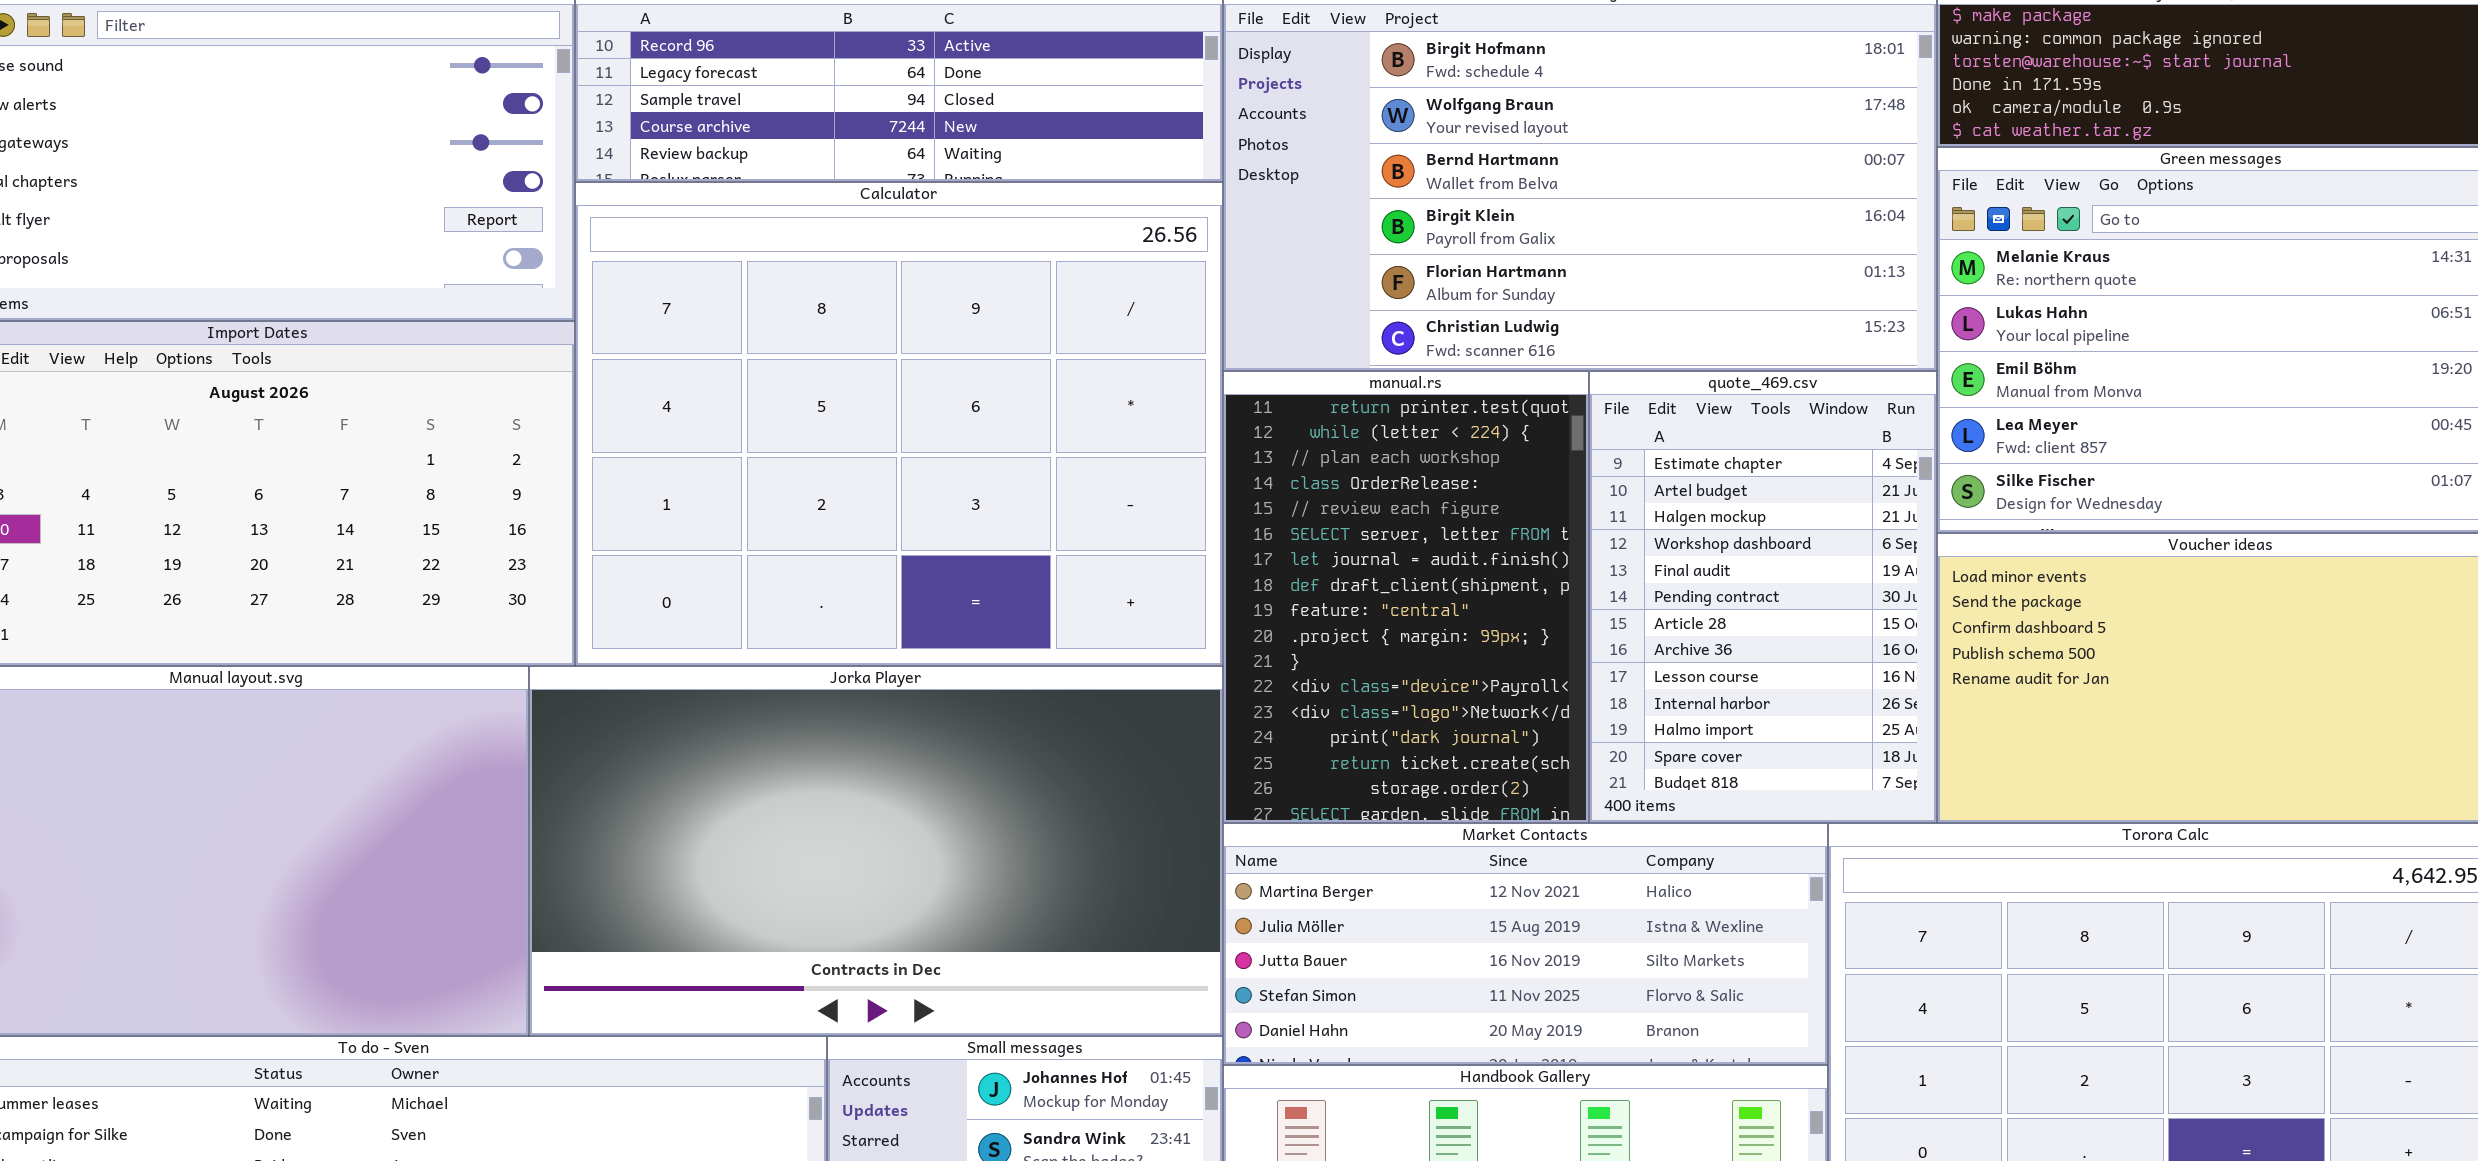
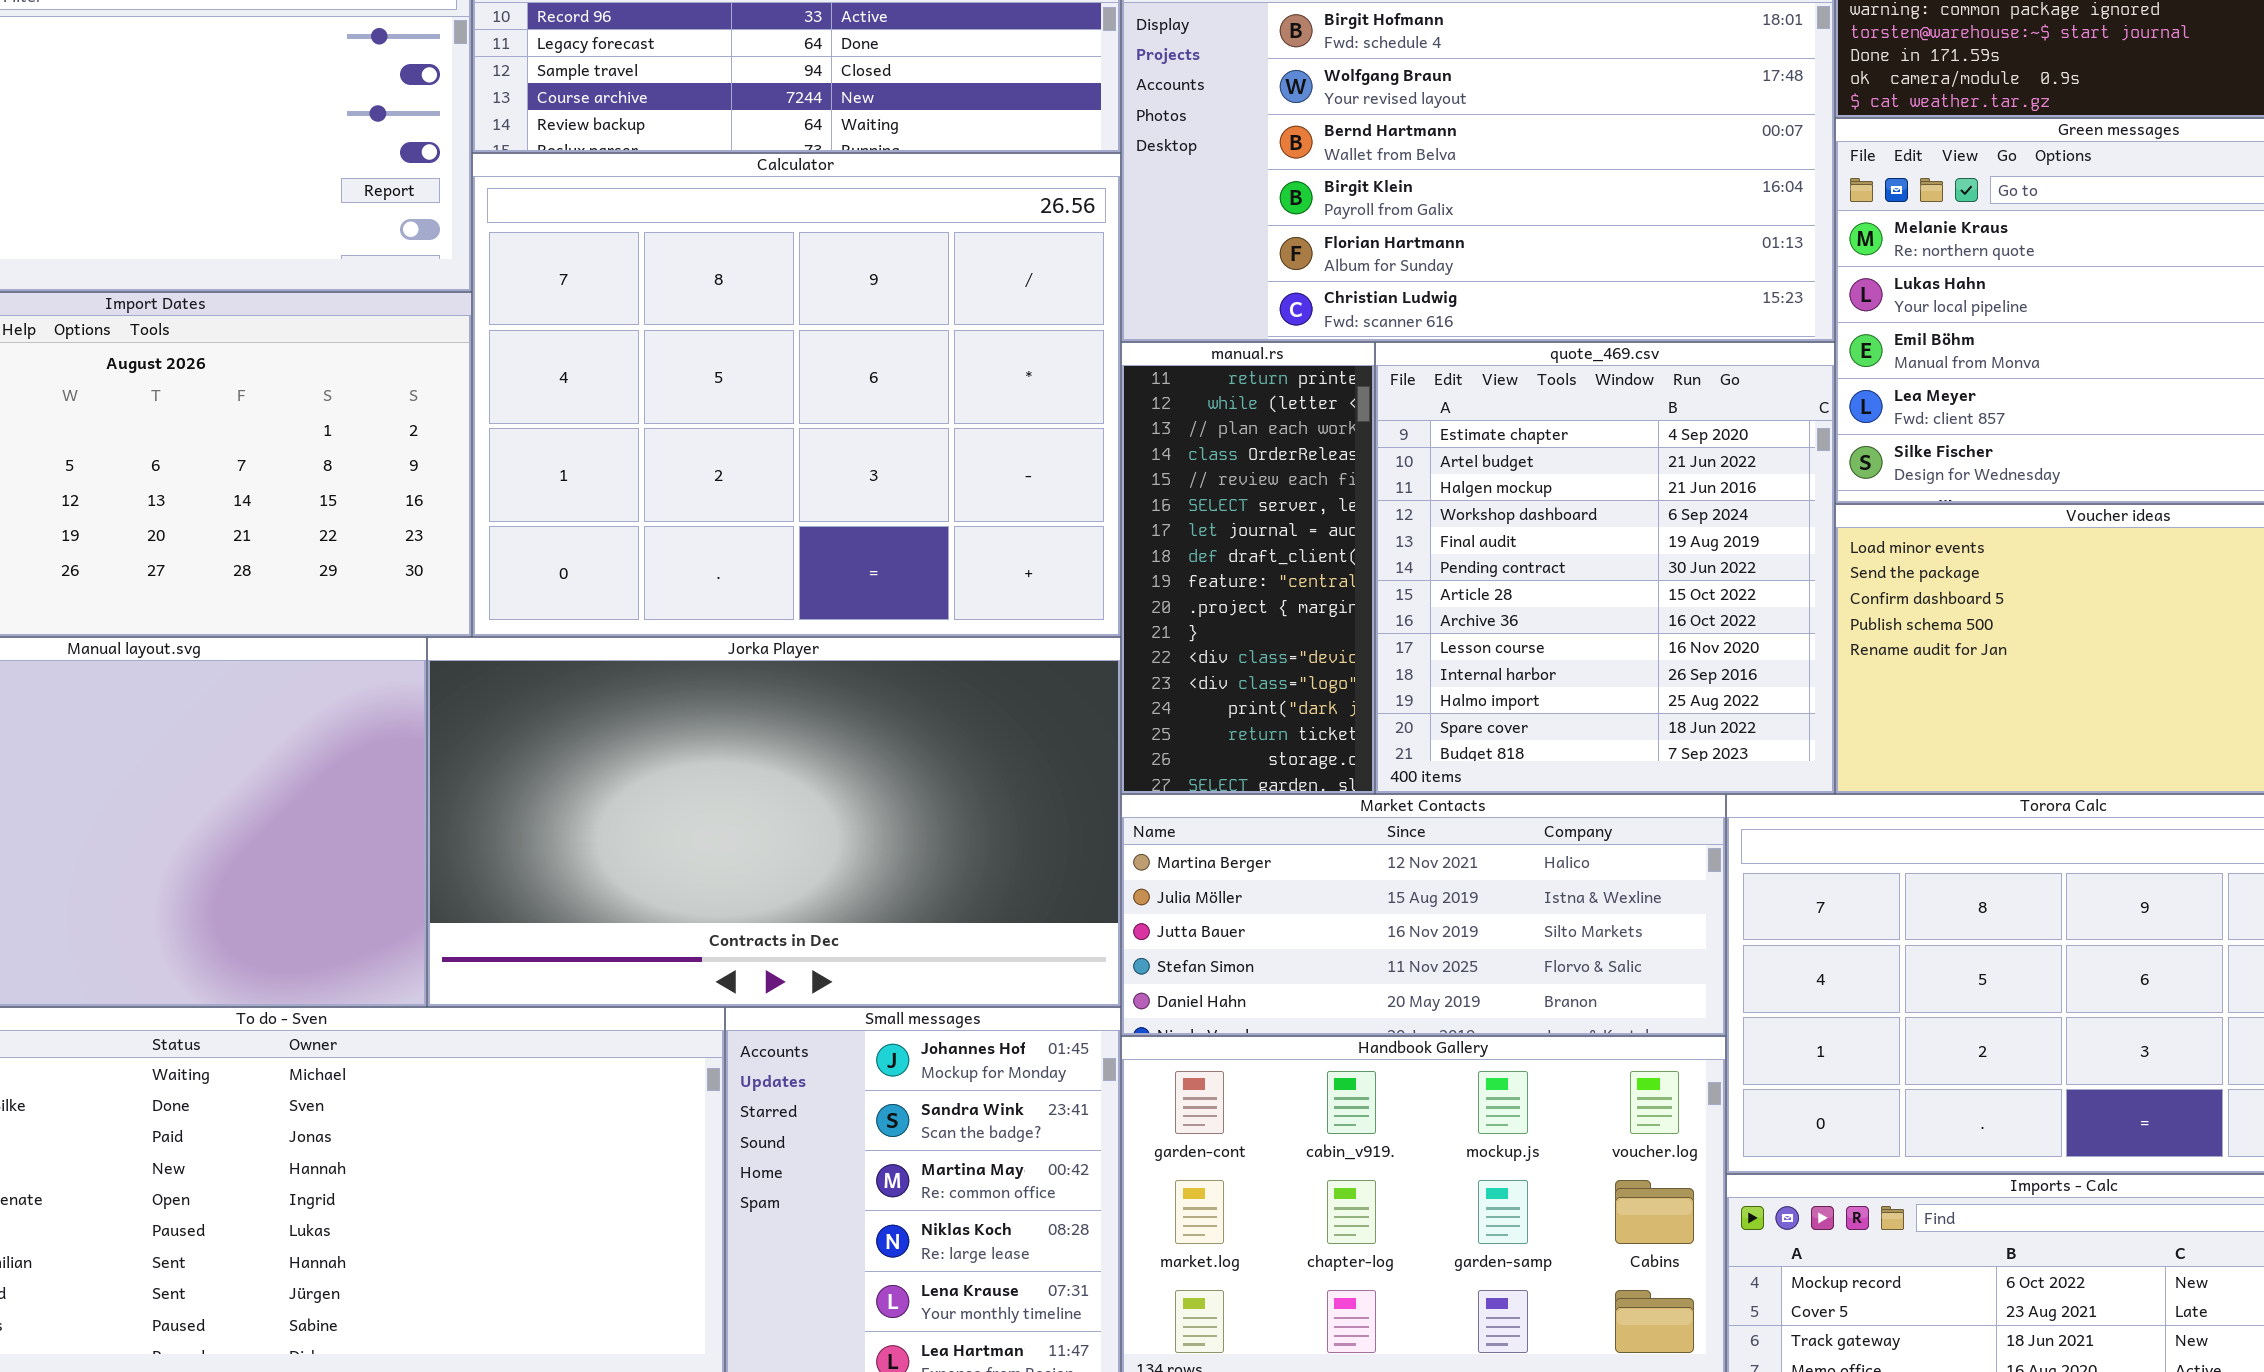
manual.rs: [1223,371,1589,823] -> [1121,342,1375,794], resized
quote_469.csv: [1589,371,1937,823] -> [1375,342,1835,794], resized

